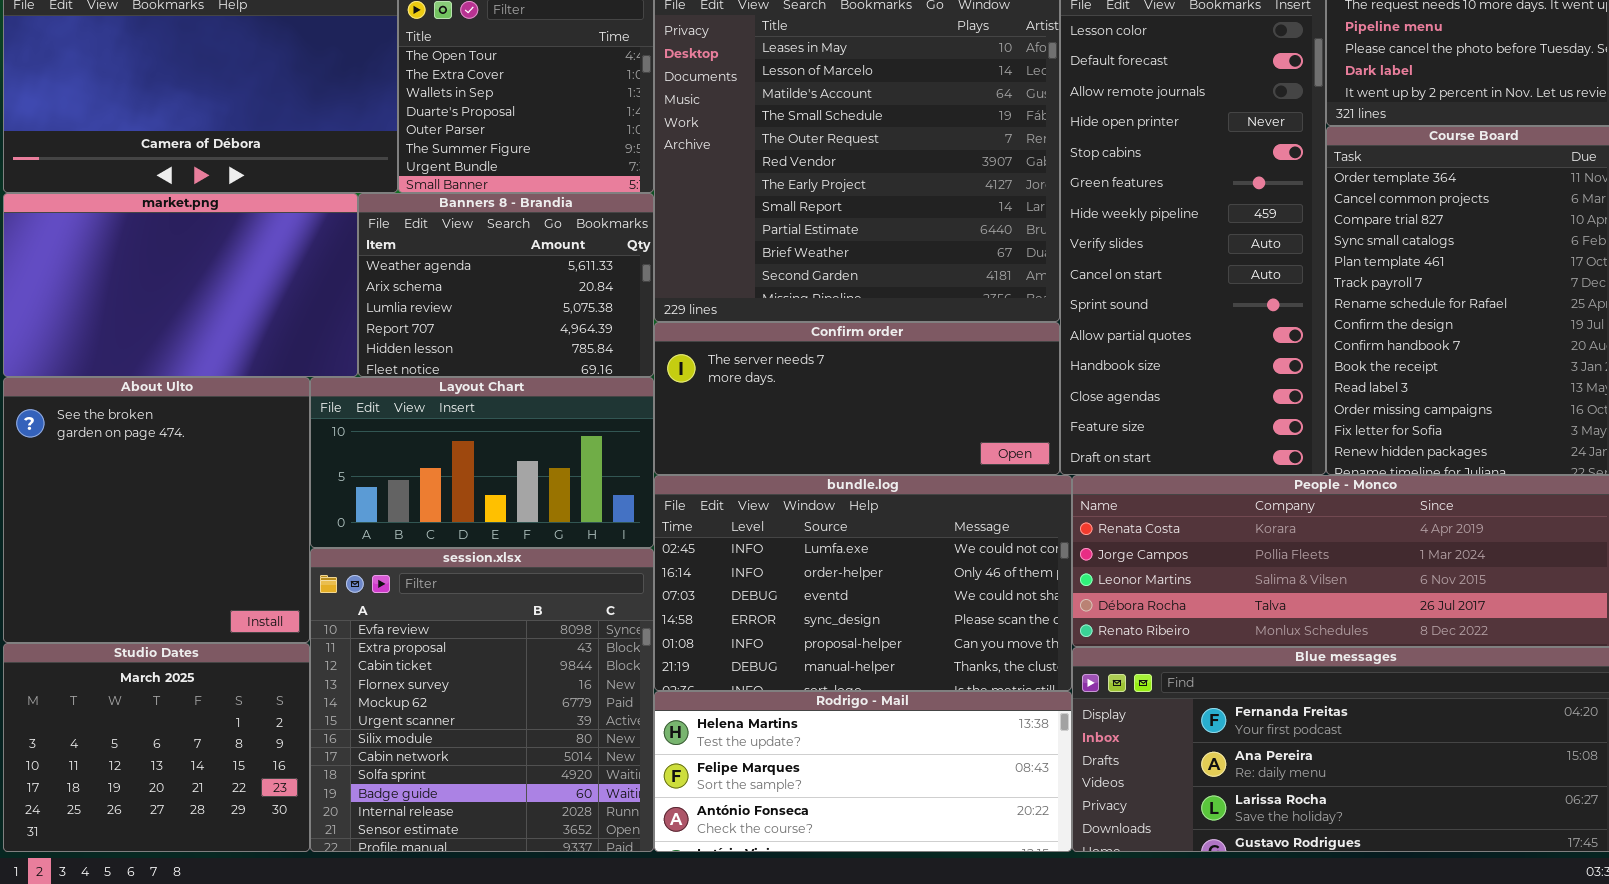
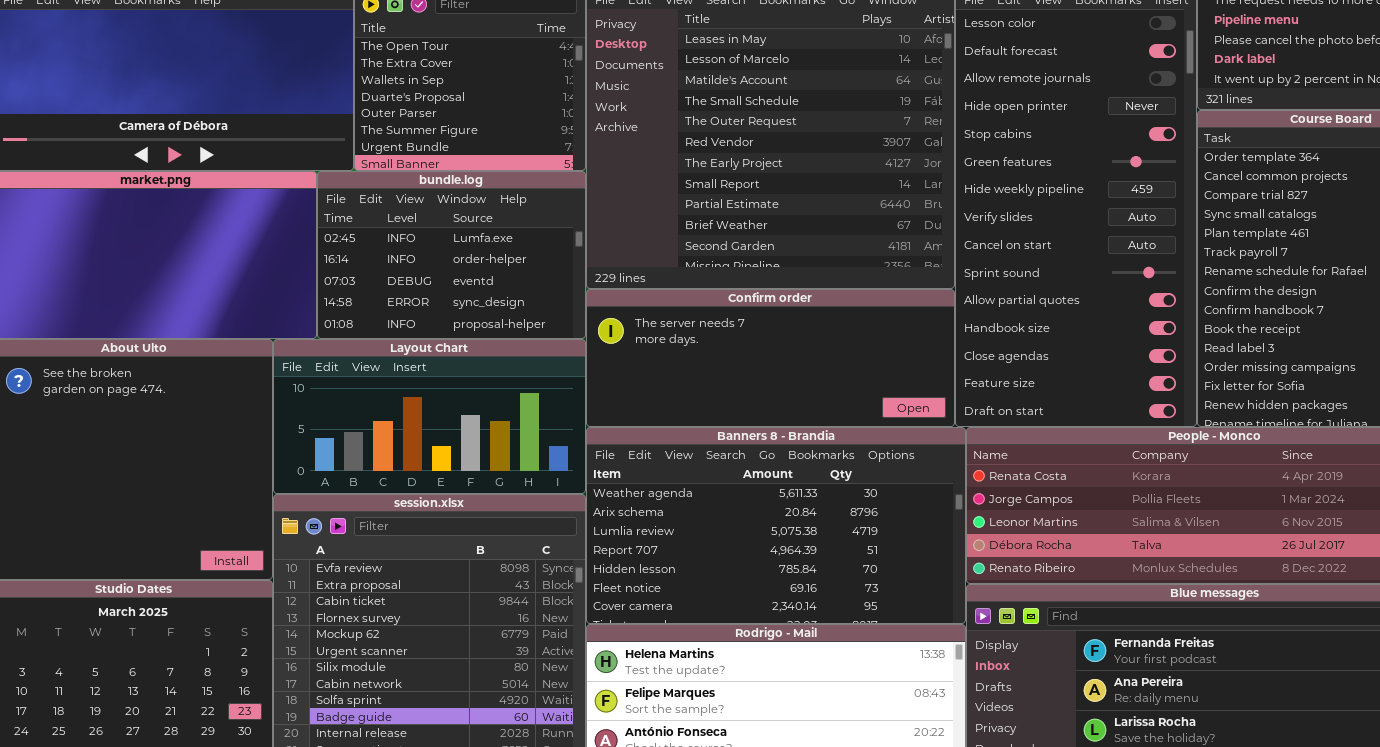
Banners 8 - Brandia: [358,193,654,377] -> [586,427,966,624], moved, resized
bundle.log: [654,475,1072,691] -> [317,171,586,339], moved, resized

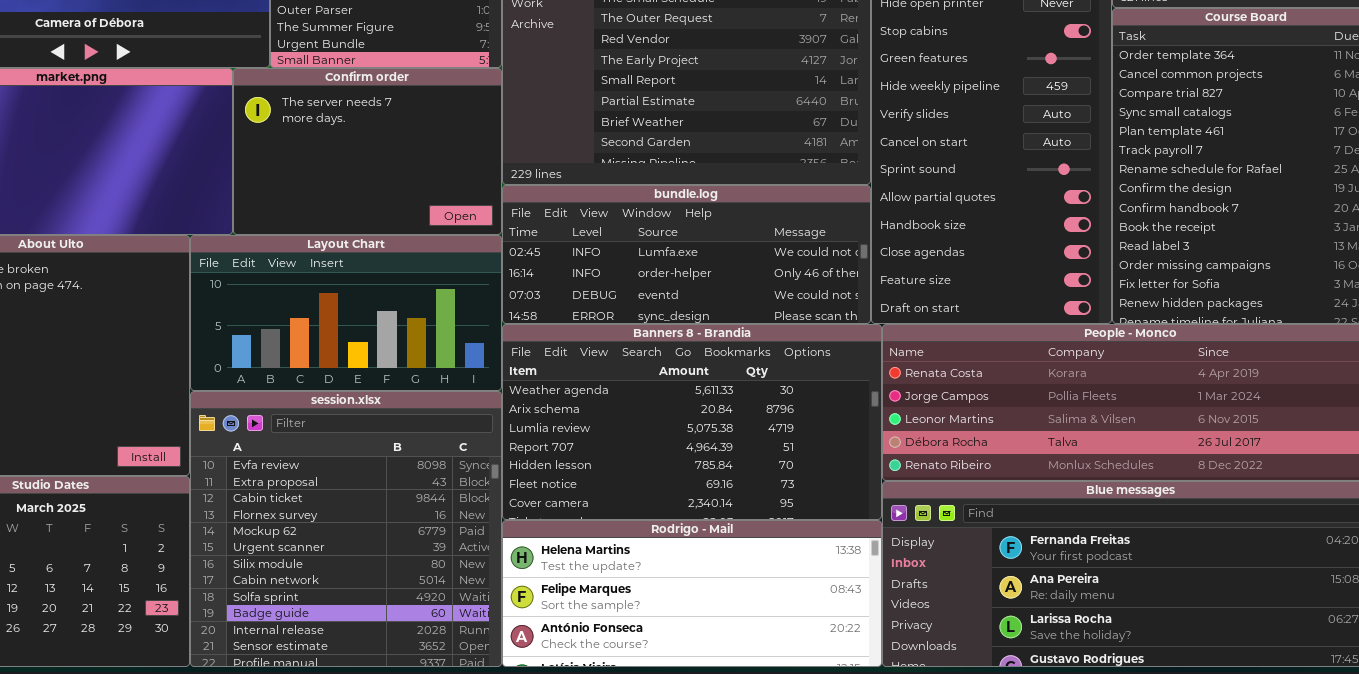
bundle.log: [317,171,586,339] -> [502,185,871,324], moved, resized
Confirm order: [586,289,955,427] -> [233,68,502,235], moved, resized

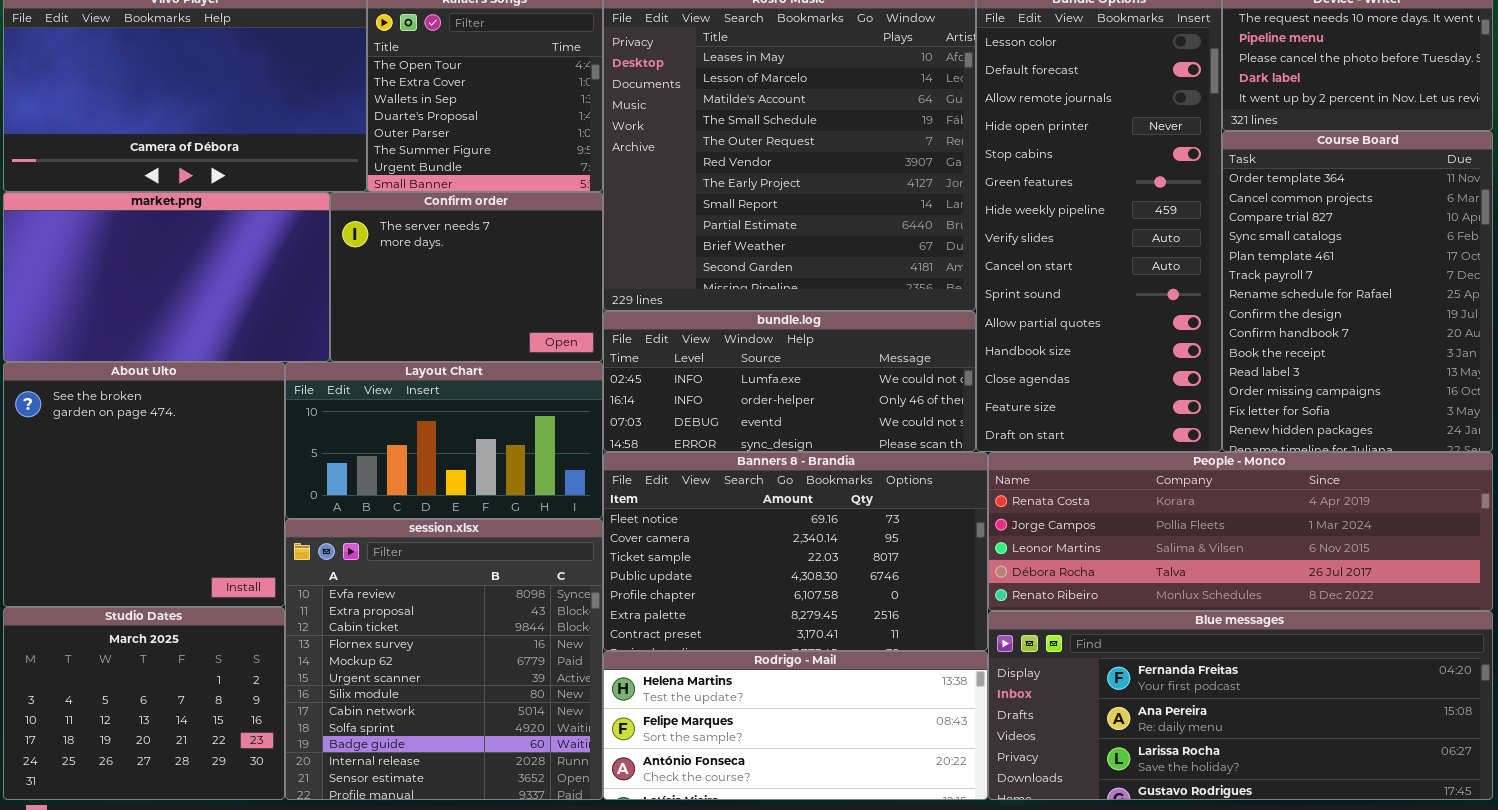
Banners 8 - Brandia: [502,324,882,520] -> [603,452,988,651], scrolled down 5 rows

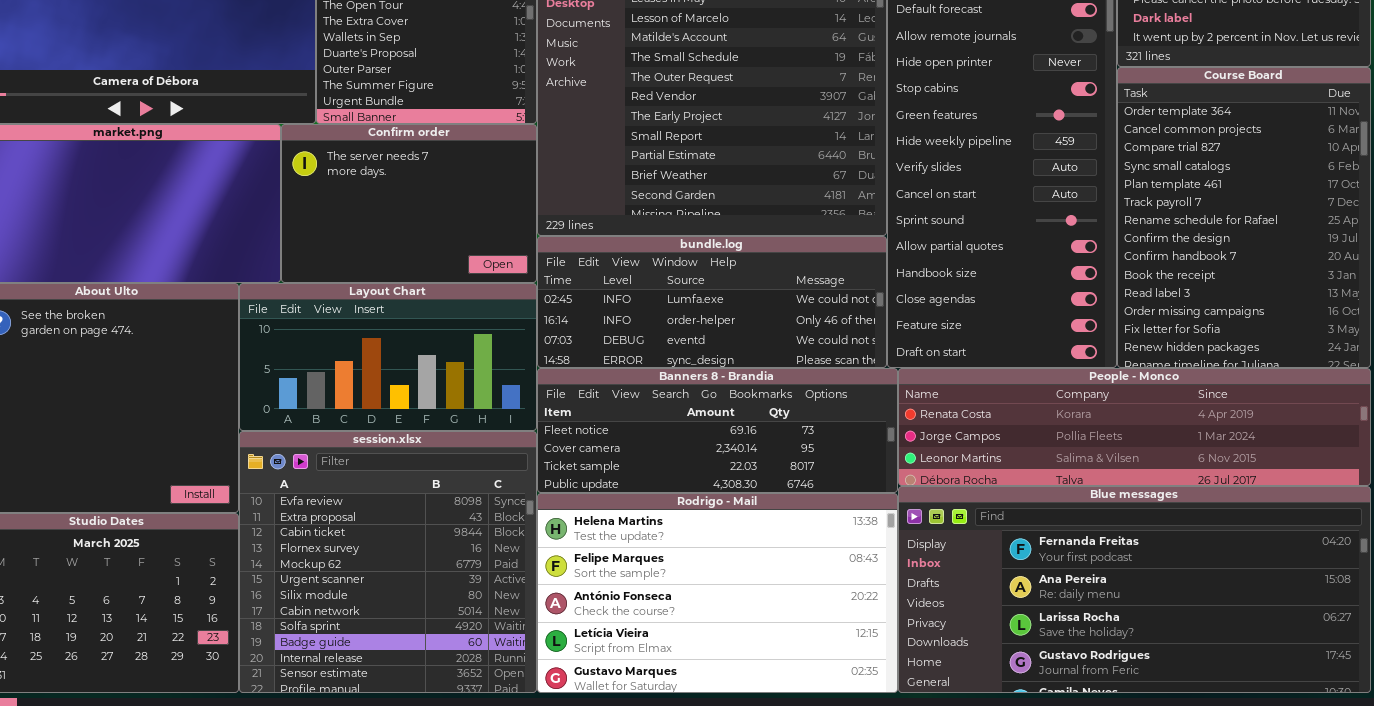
Banners 8 - Brandia: [603,452,988,651] -> [537,368,898,493], resized
People - Monco: [988,452,1493,611] -> [898,368,1371,486], resized
Blue messages: [988,611,1493,800] -> [898,486,1371,693], resized
Rodrigo - Mail: [603,651,988,800] -> [537,493,898,693], resized

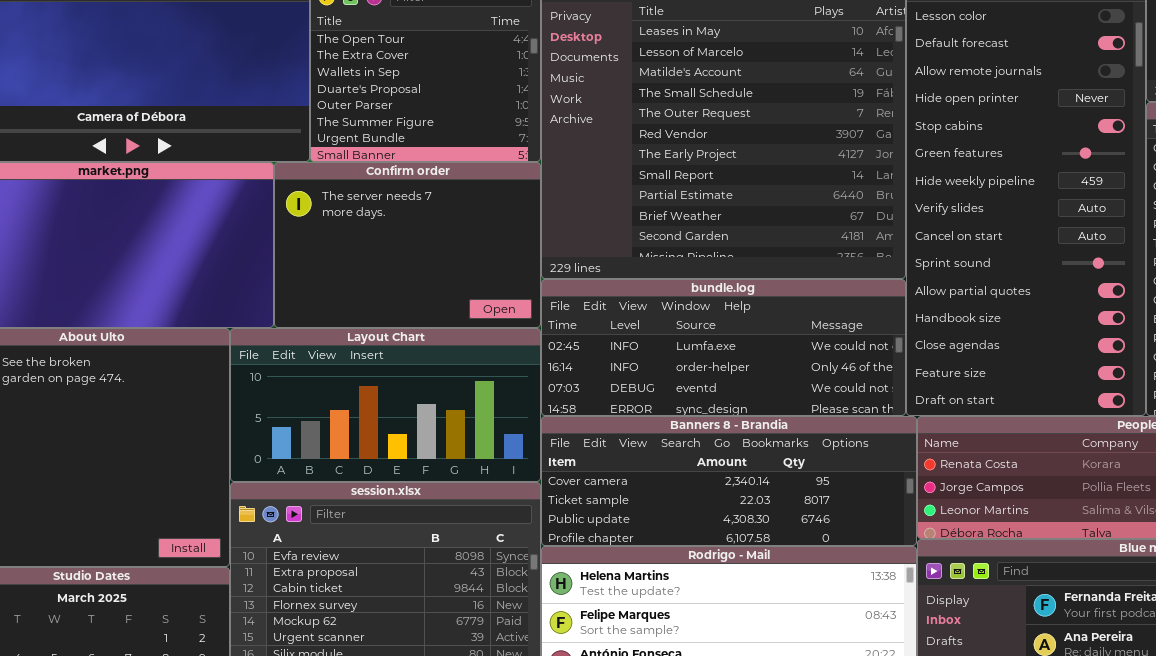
Banners 8 - Brandia: [537,368,898,493] -> [541,416,917,546], scrolled down 1 row

